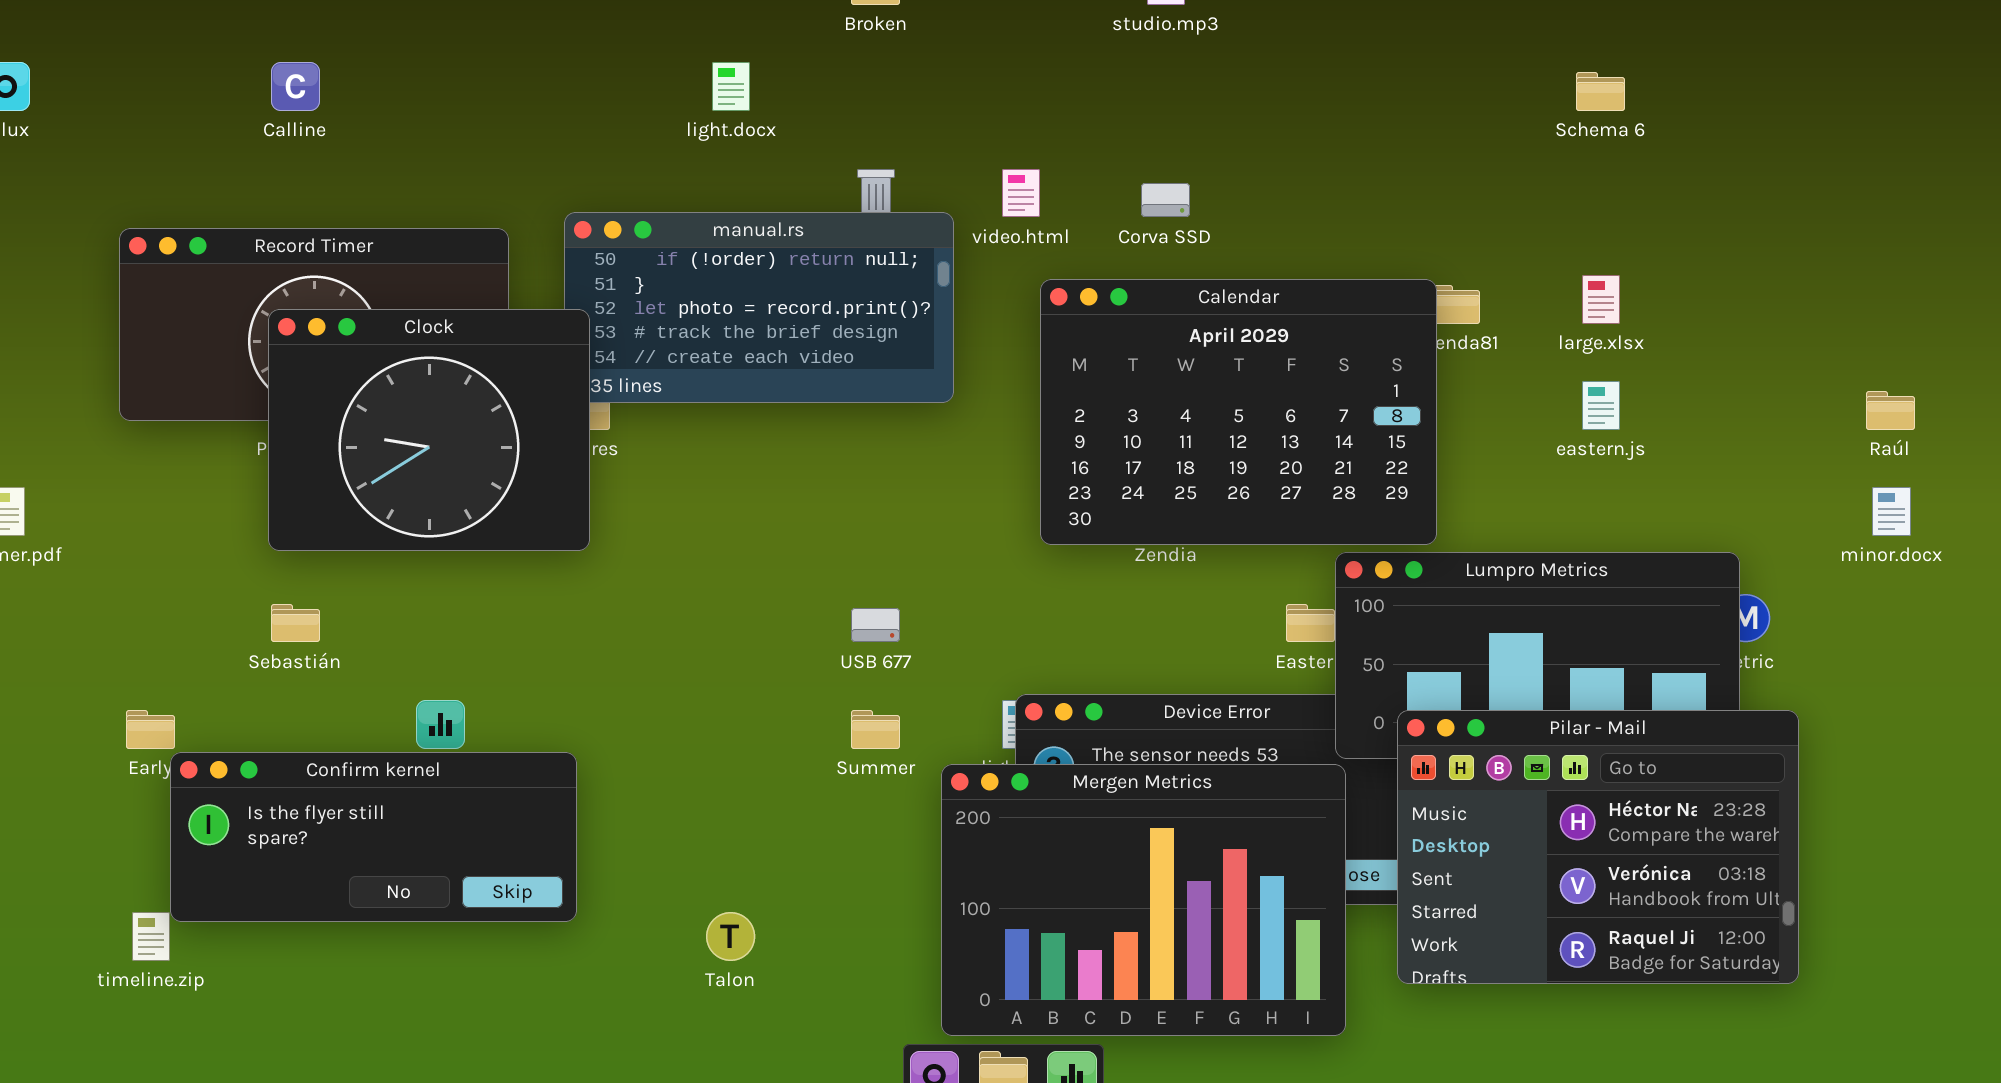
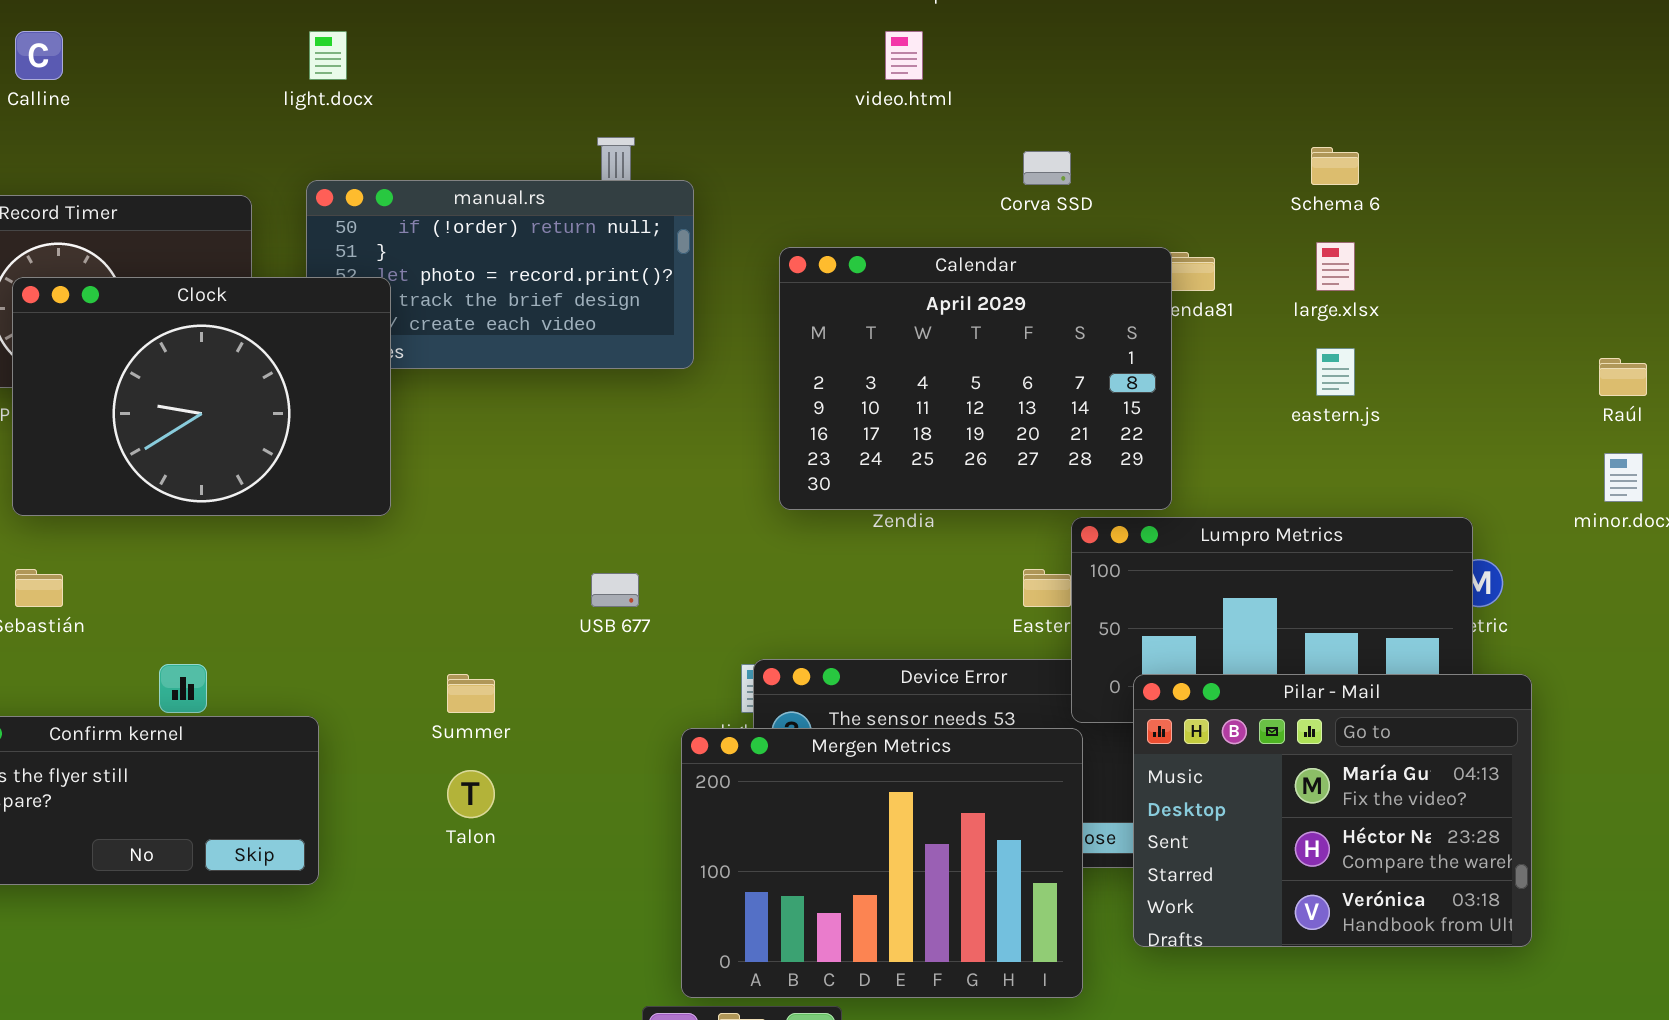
light.docx: [712,62,750,111] -> [309,31,347,80], moved
Schema 6: [1576,72,1625,111] -> [1311,147,1359,185], moved
video.html: [1002,169,1040,217] -> [885,31,923,80], moved
Corva SSD: [1141,183,1190,217] -> [1023,151,1071,185], moved
Clock: [268,309,590,551] -> [12,277,391,516], resized
Summer: [851,710,900,749] -> [447,674,495,713], moved
Pilar - Mail: [1397,710,1799,984] -> [1133,674,1532,947], scrolled up 1 row
Talon: [706,912,755,961] -> [447,770,495,818], moved

